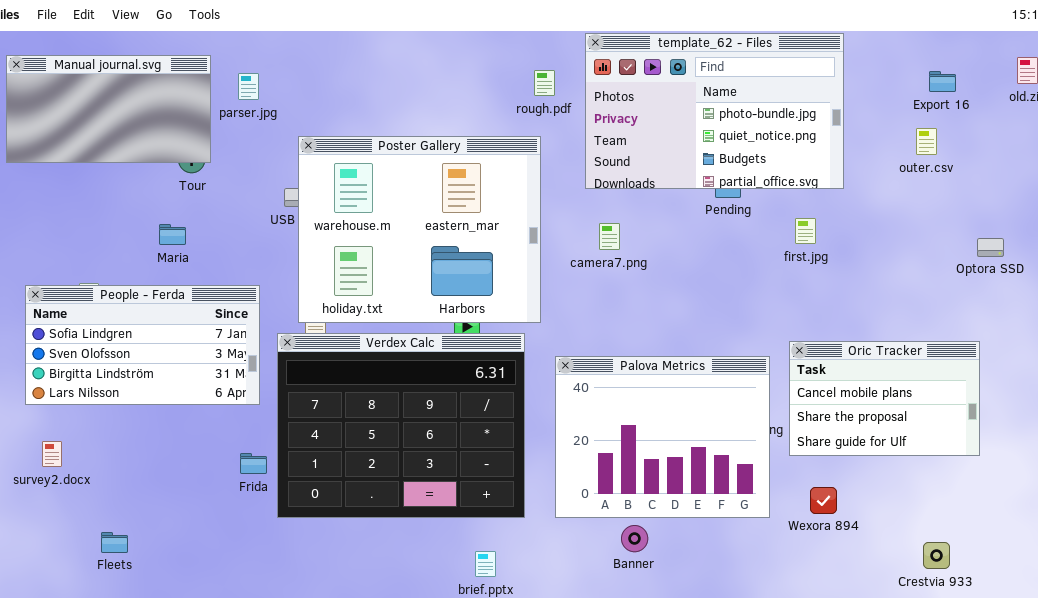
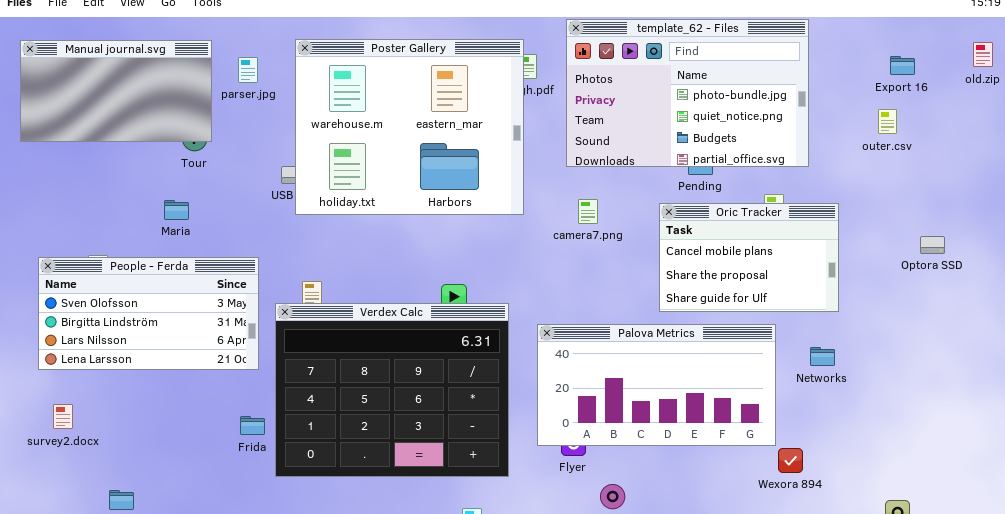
Poster Gallery: [298,136,541,323] -> [295,39,524,215], moved
Optora SSD: [977,238,1004,257] -> [920,236,945,254], moved
People - Ferda: [25,285,260,405] -> [38,257,259,370], scrolled down 1 row
Oric Tracker: [789,341,980,456] -> [659,203,839,312], moved
Palova Metrics: [555,356,770,518] -> [537,324,776,446], resized

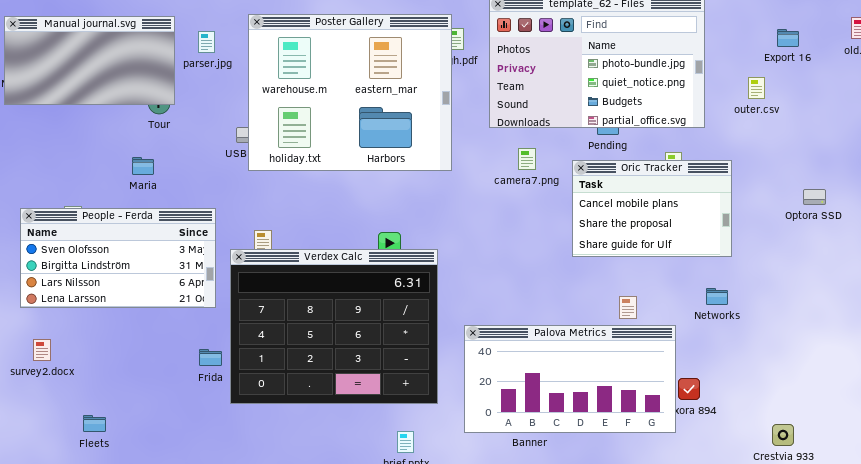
outer.csv: [878,109,897,134] -> [748,77,765,99], moved
camera7.png: [578,199,598,224] -> [518,148,536,170], moved
Palova Metrics: [537,324,776,446] -> [464,325,676,433], moved

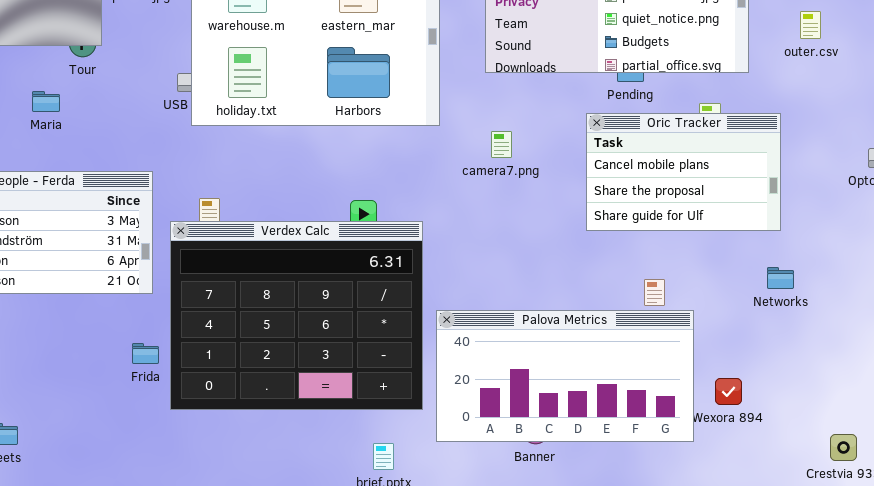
camera7.png: [518,148,536,170] -> [491,131,512,158], moved
Maria: [132,157,154,175] -> [32,91,60,112], moved
Networks: [706,288,728,305] -> [767,267,794,289], moved
Palova Metrics: [464,325,676,433] -> [436,310,694,442], moved

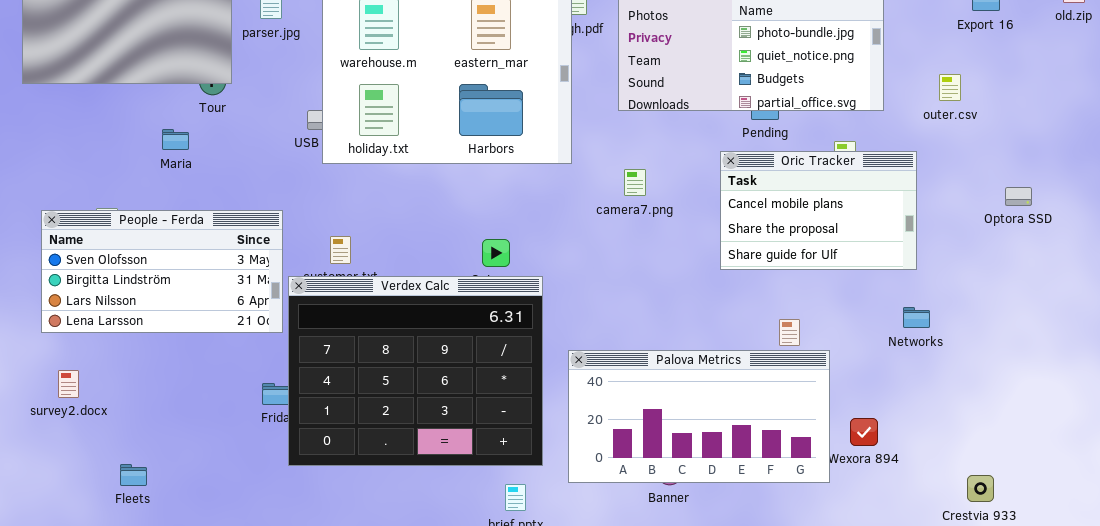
outer.csv: [800,11,821,39] -> [939,74,961,101], moved
Verdex Calc: [170,221,423,410] -> [288,276,543,466], moved

